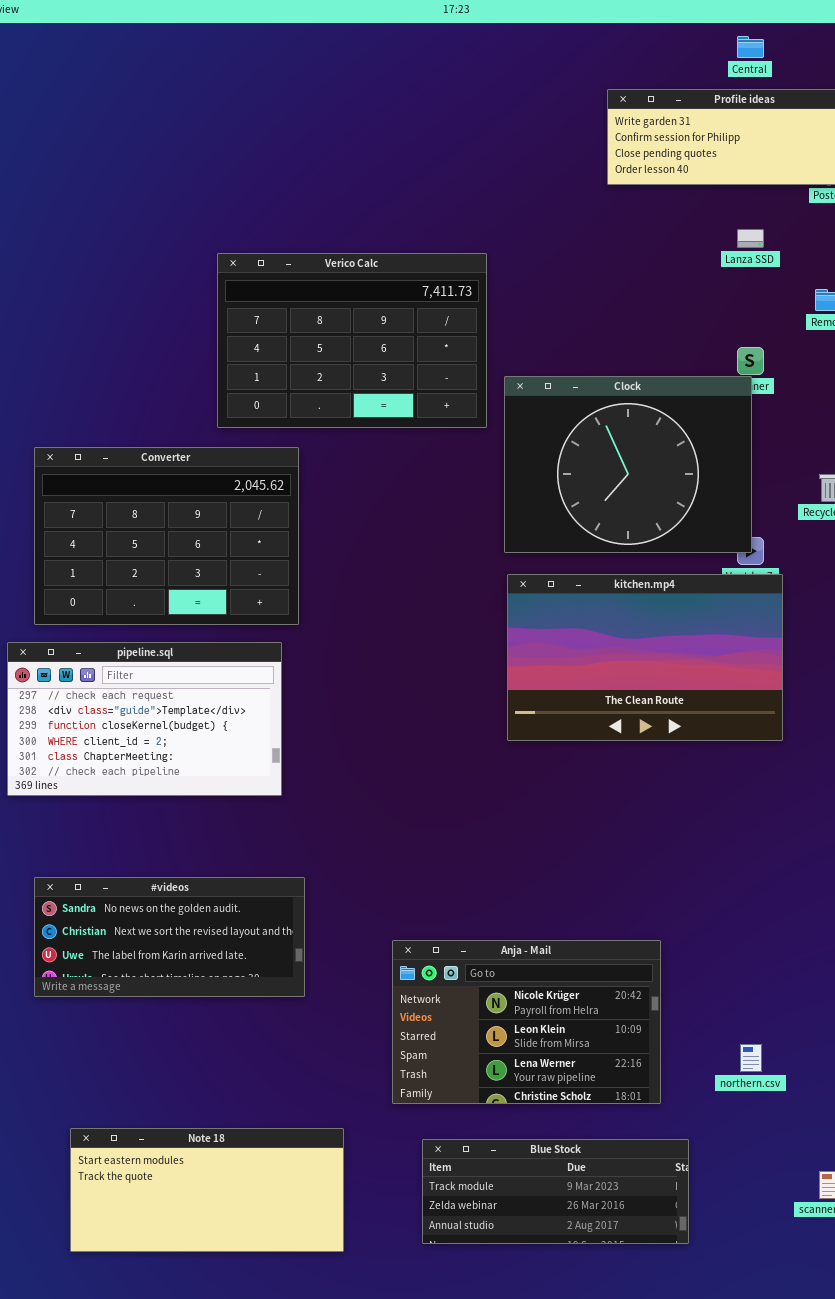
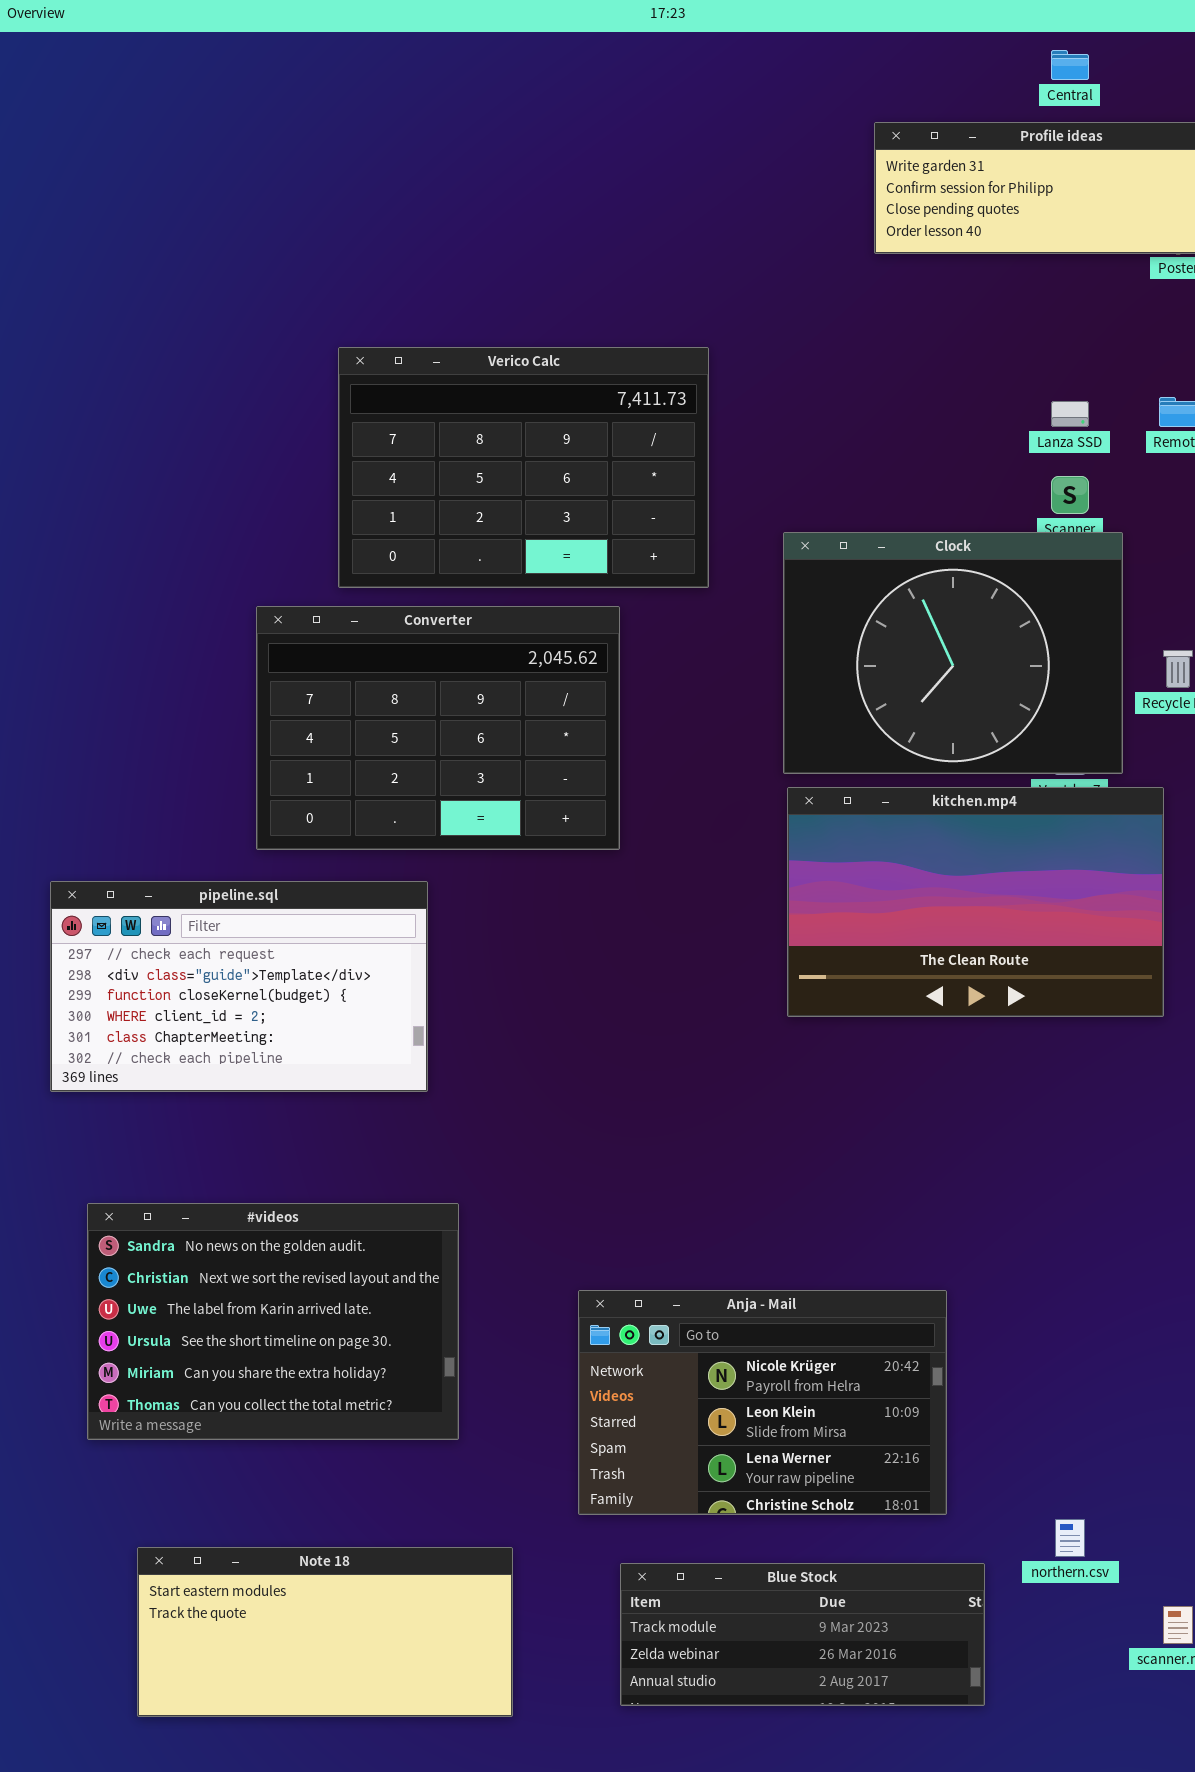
Lanza SSD: [737,229,764,248] -> [1051,401,1089,427], moved
Clock: [504,376,752,553] -> [783,532,1123,774], moved
Converter: [34,447,299,625] -> [256,606,620,850], moved
kitchen.mp4: [507,574,783,741] -> [787,787,1164,1017], moved
#videos: [34,877,305,997] -> [87,1203,459,1440], resized
northern.csv: [740,1044,762,1072] -> [1055,1519,1085,1557], moved

